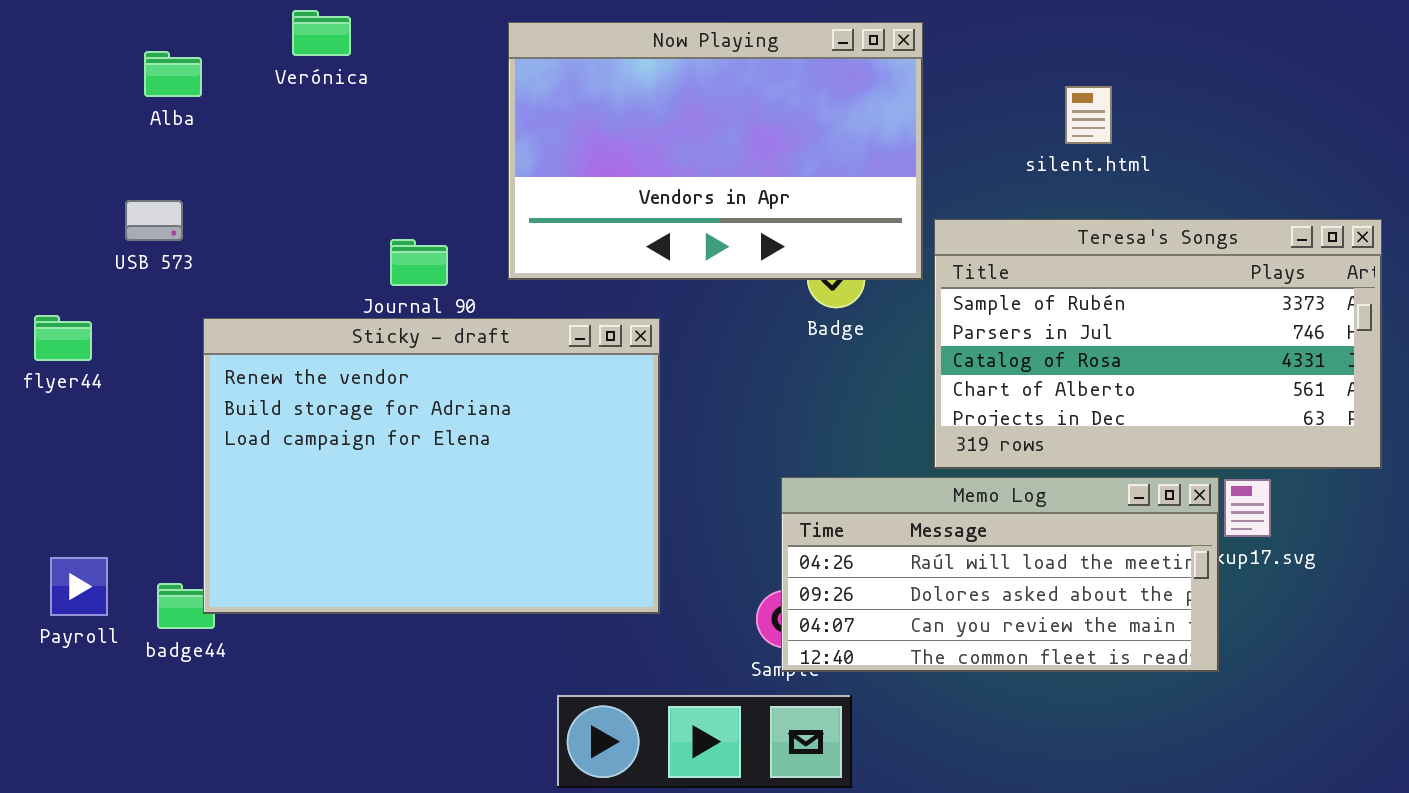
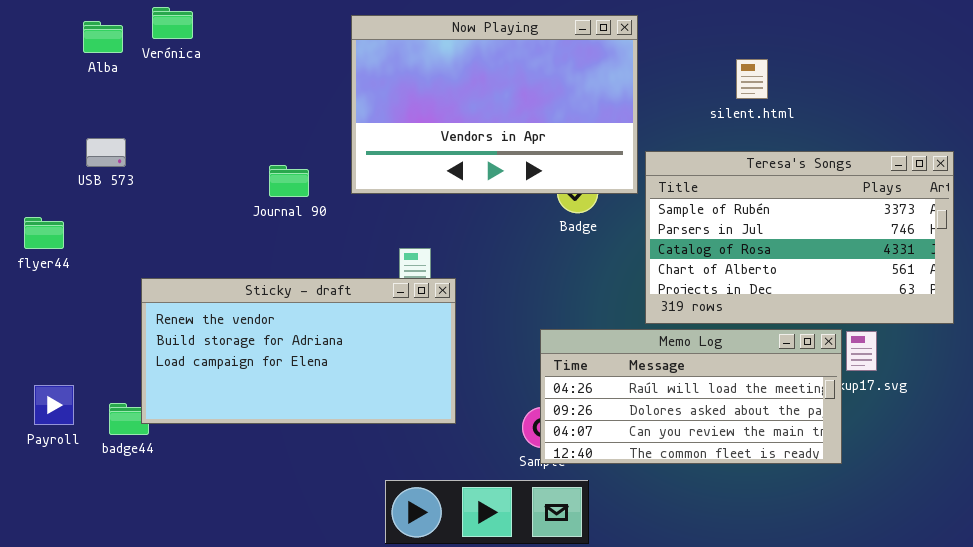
Verónica: [292,10,351,56] -> [152,7,193,39], moved
Alba: [144,51,202,97] -> [83,21,123,53], moved
Sticky - draft: [203,318,660,614] -> [141,278,456,424], resized

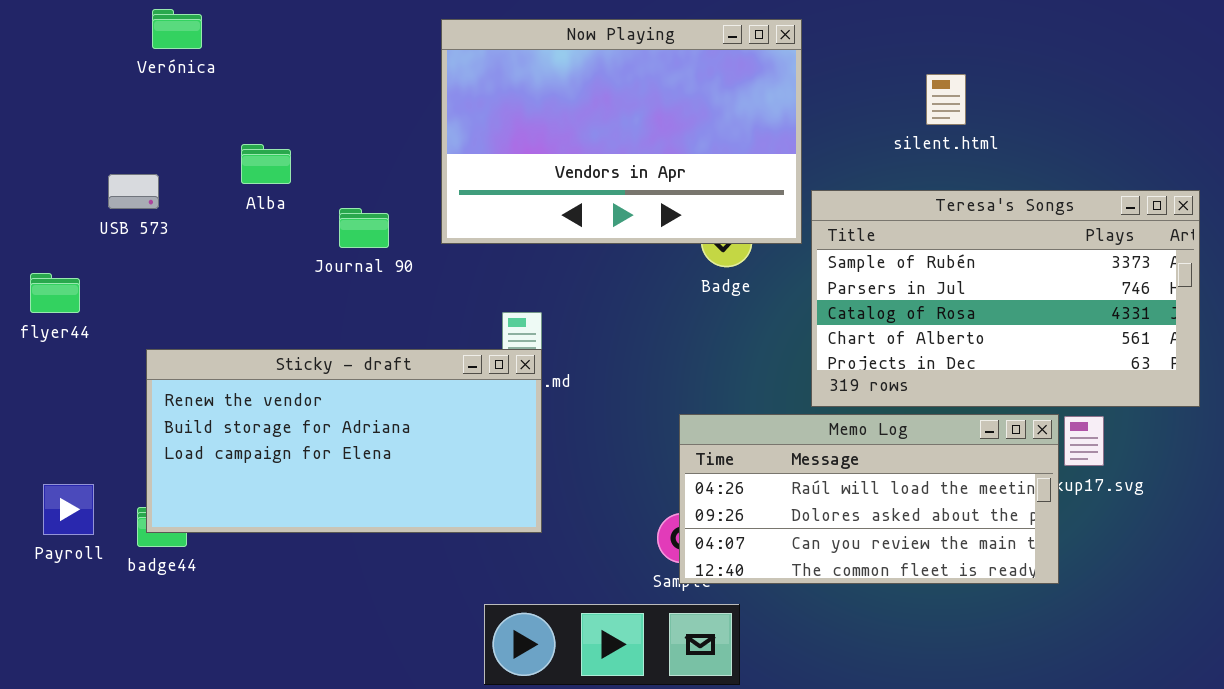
Verónica: [152,7,193,39] -> [152,9,202,49], moved
Alba: [83,21,123,53] -> [241,144,291,184], moved
Sticky - draft: [141,278,456,424] -> [146,349,542,533], moved

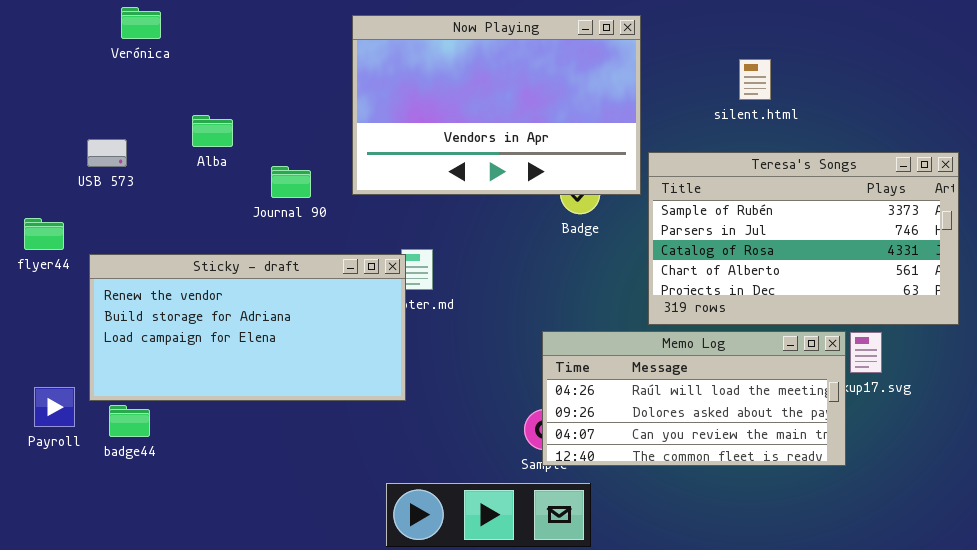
Sticky - draft: [146,349,542,533] -> [89,254,406,401], moved

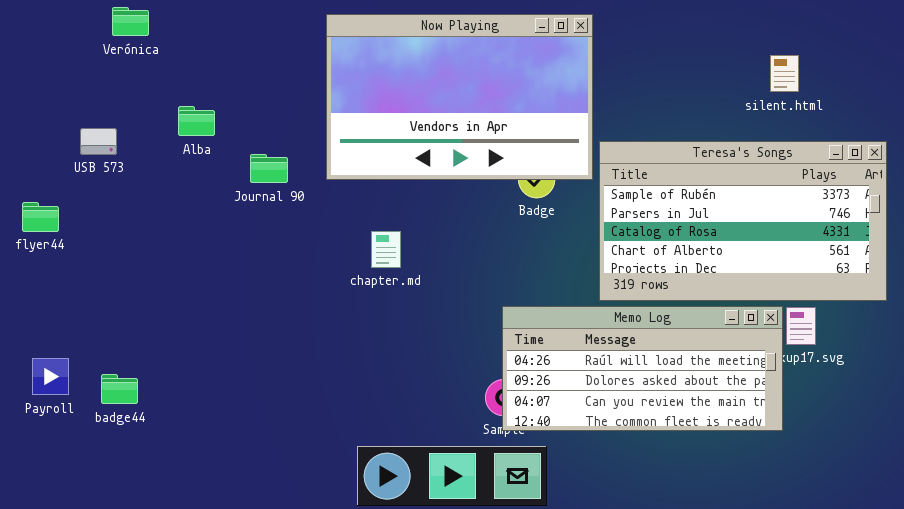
silent.html: [739,59,771,100] -> [770,55,799,92], moved
Sticky - draft: [89,254,406,401] -> none, closed

